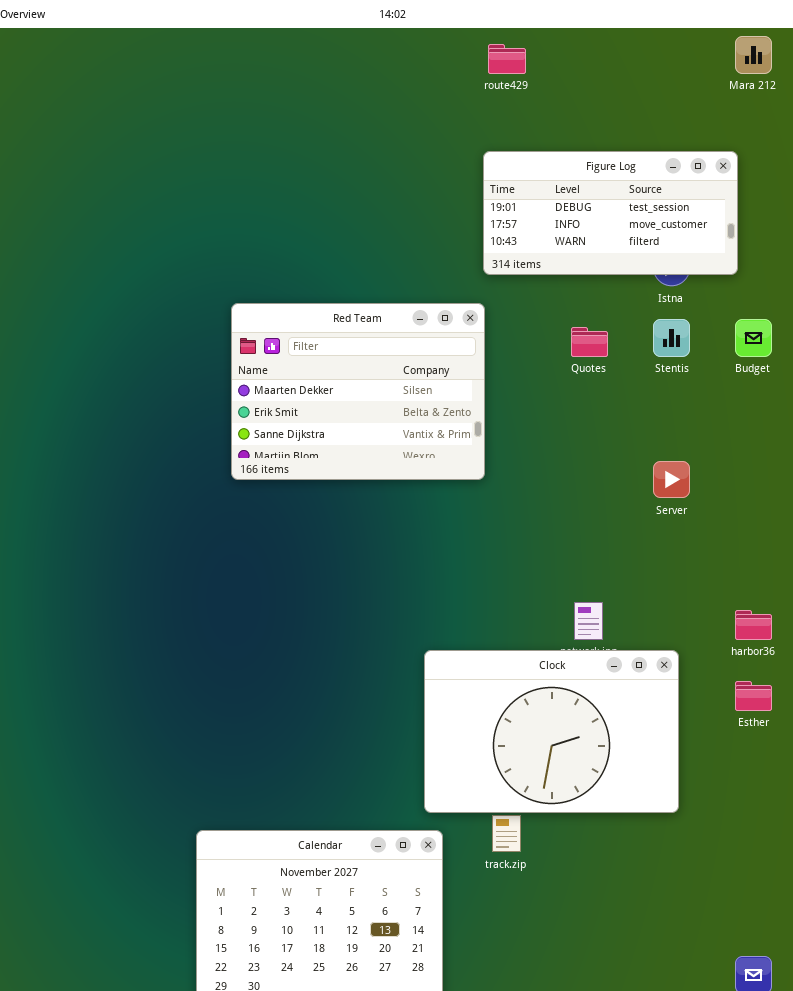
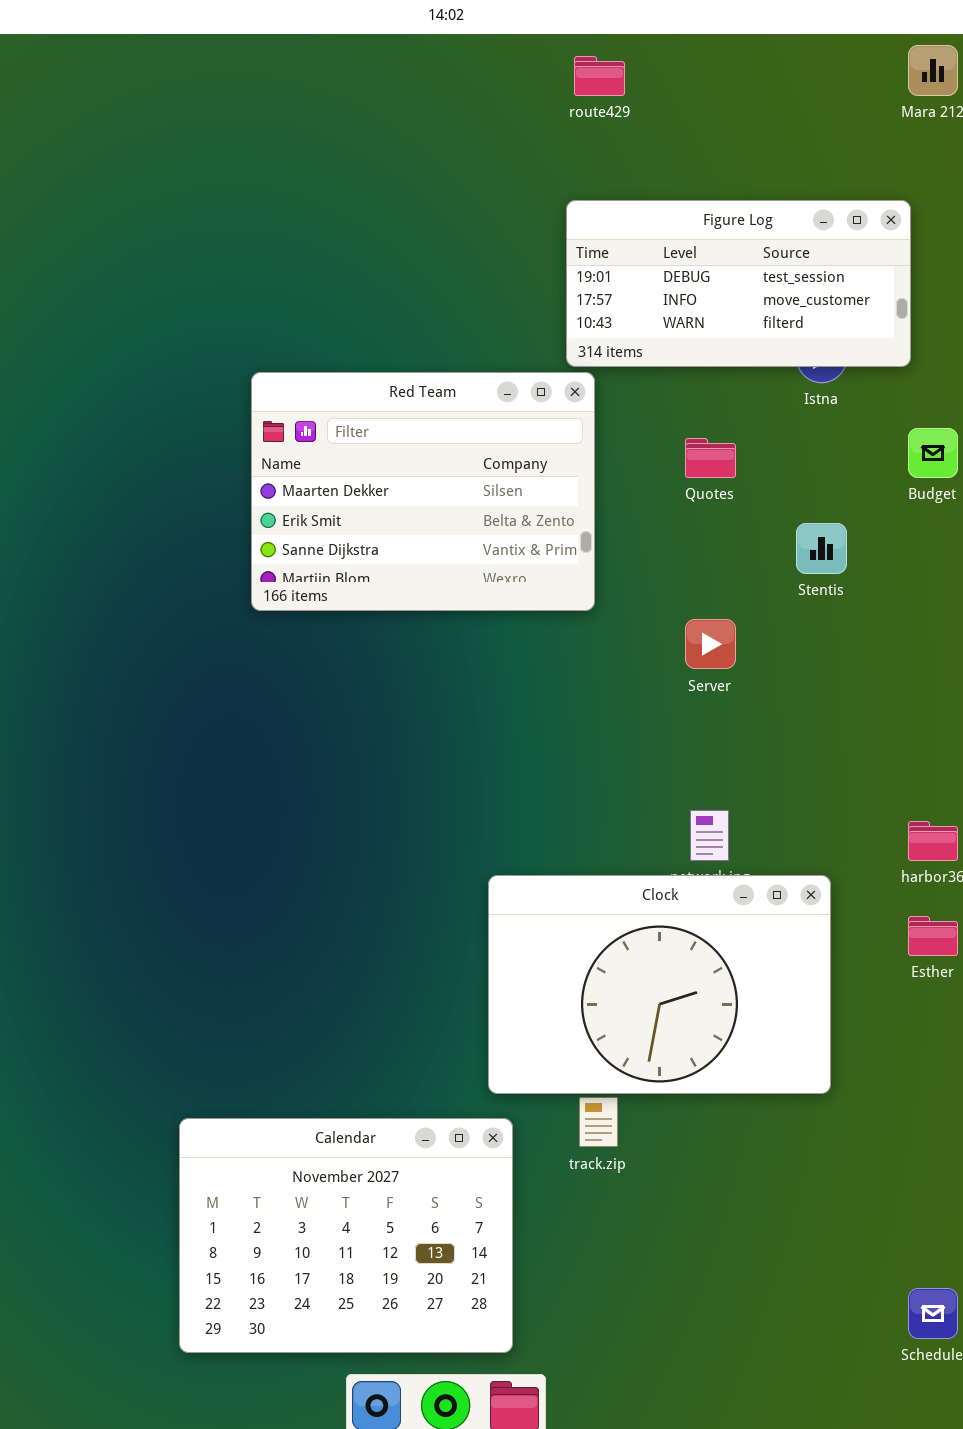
Red Team: [231,303,485,480] -> [251,372,595,611], moved
Stentis: [653,319,690,357] -> [796,523,847,574], moved
Server: [653,461,690,498] -> [685,619,736,669], moved

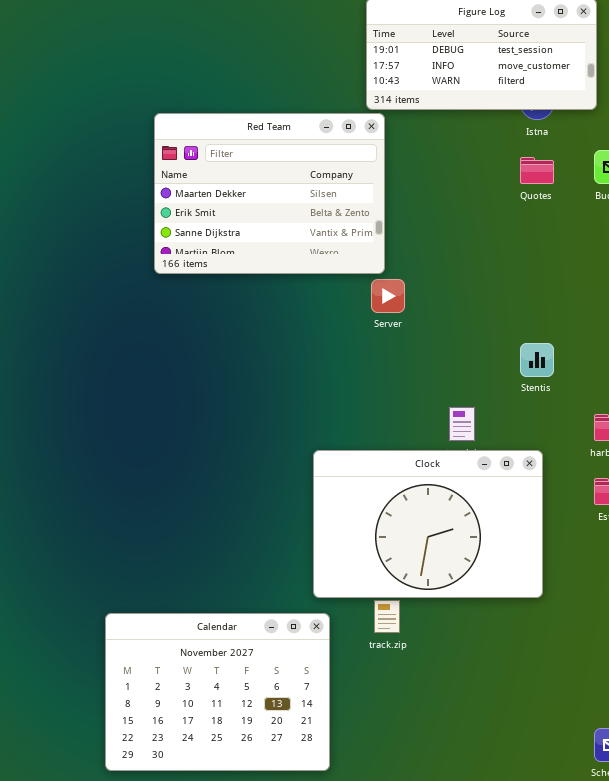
Quotes: [685,438,736,478] -> [520,157,554,184], moved
Stentis: [796,523,847,574] -> [520,343,554,377], moved
Server: [685,619,736,669] -> [371,279,405,313], moved

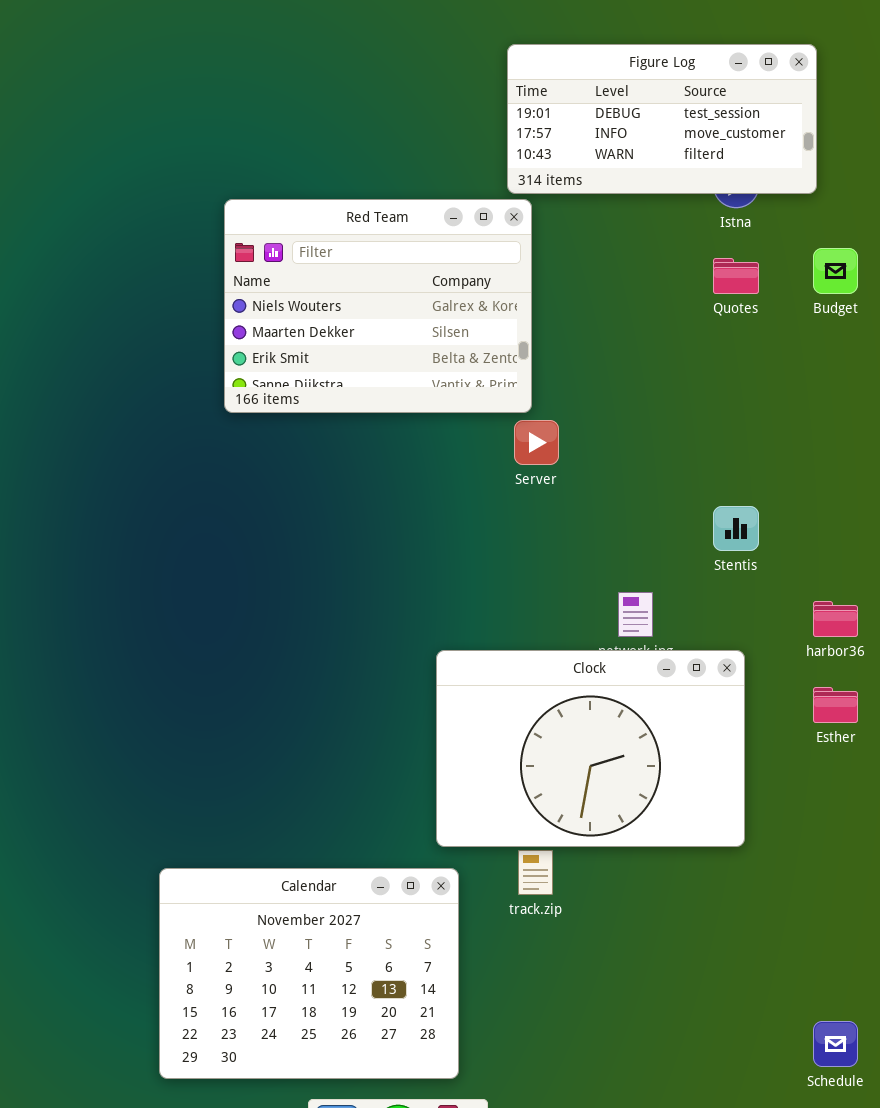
Red Team: [154,113,385,274] -> [224,199,532,413], scrolled up 1 row

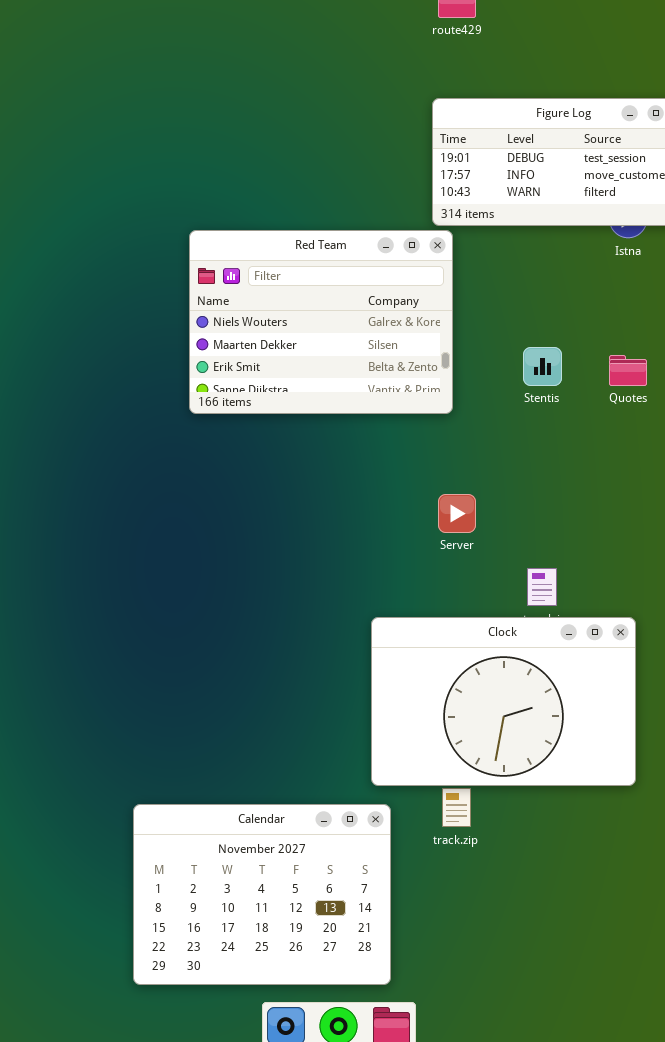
Quotes: [713,258,759,294] -> [609,355,647,386], moved
Server: [514,420,559,465] -> [438,494,476,533], moved
Stentis: [713,506,759,551] -> [523,347,562,386], moved

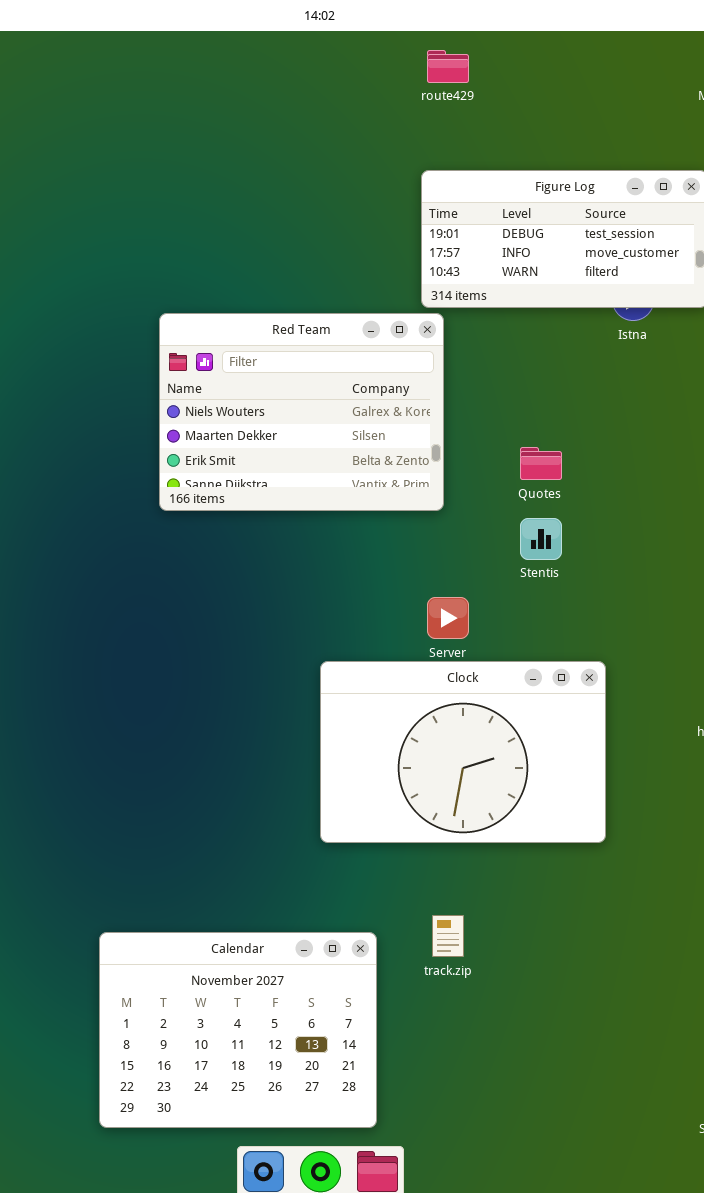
Stentis: [523,347,562,386] -> [520,518,562,560], moved
Quotes: [609,355,647,386] -> [520,447,562,480], moved
Clock: [371,617,636,786] -> [320,661,606,843], moved

